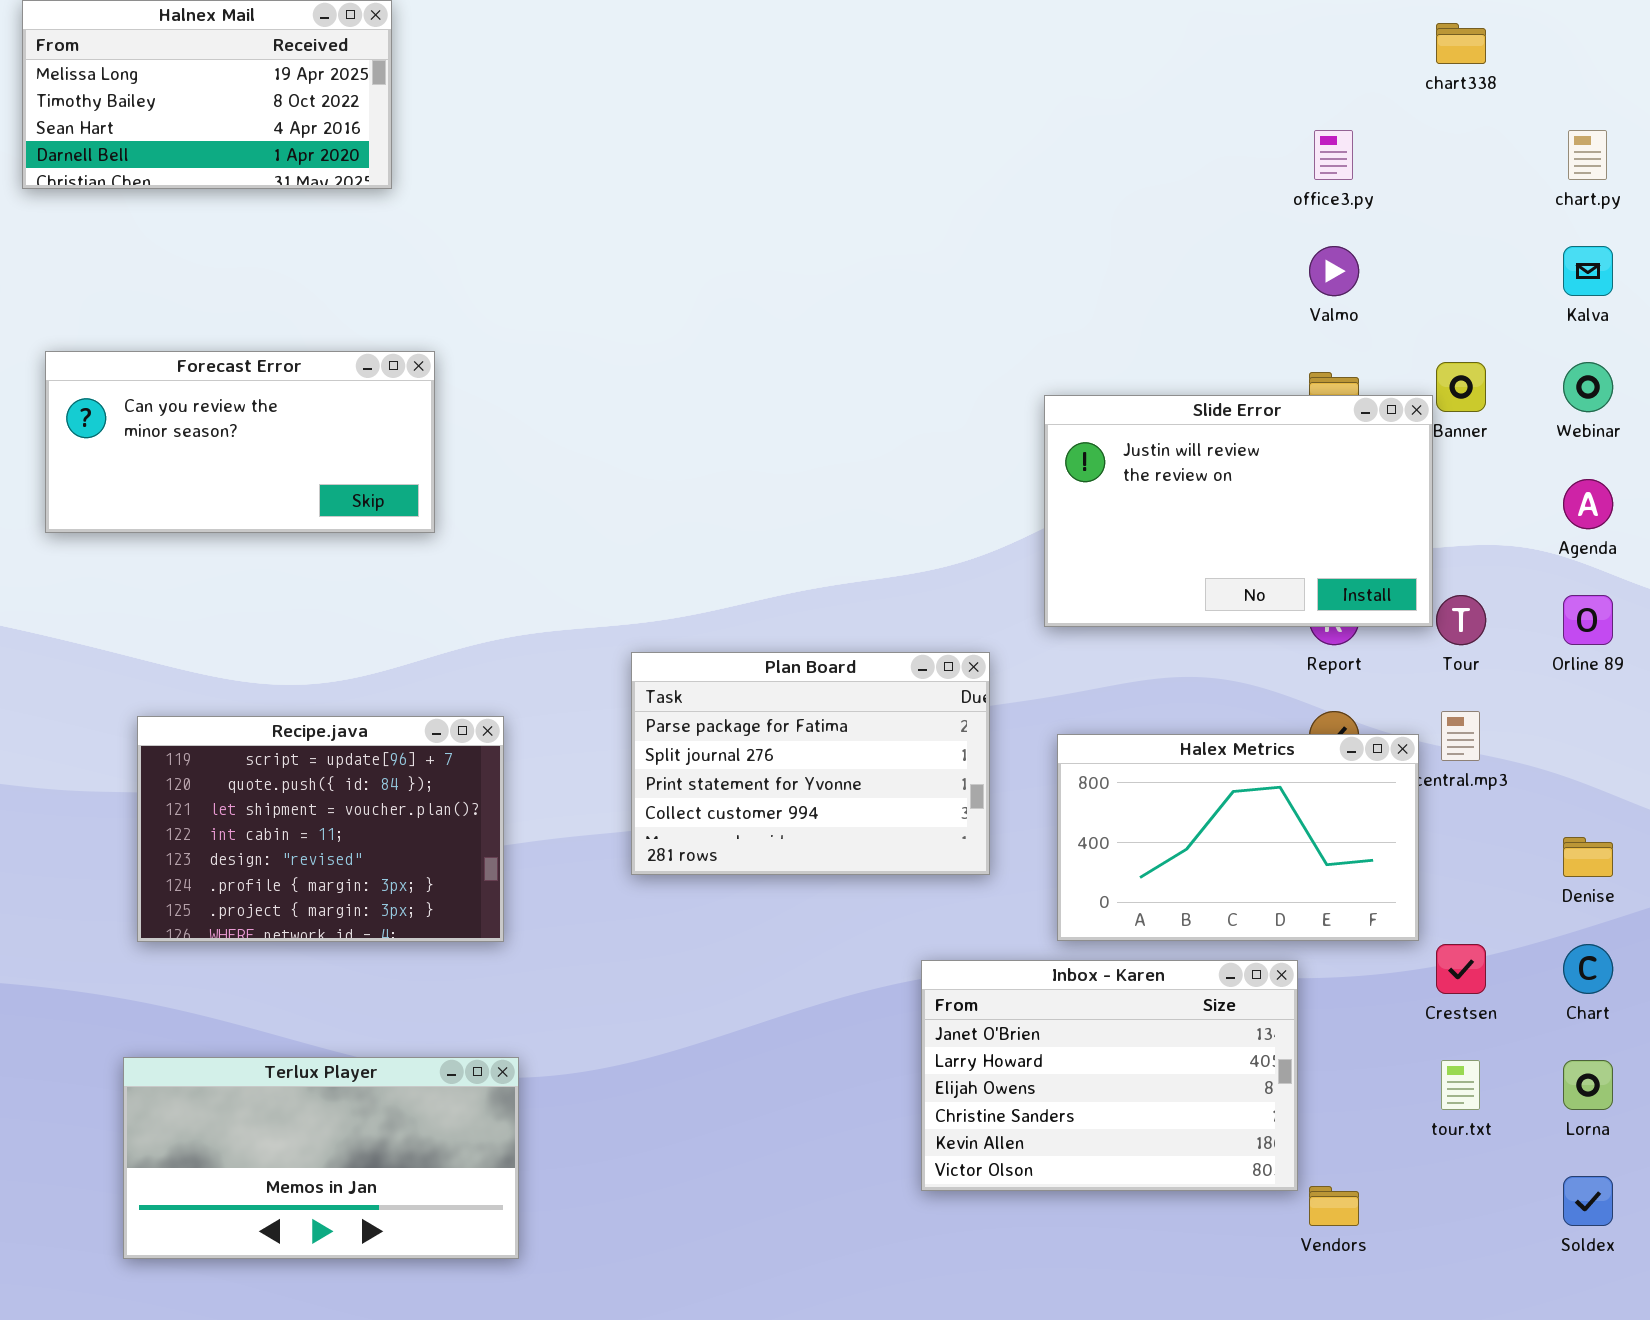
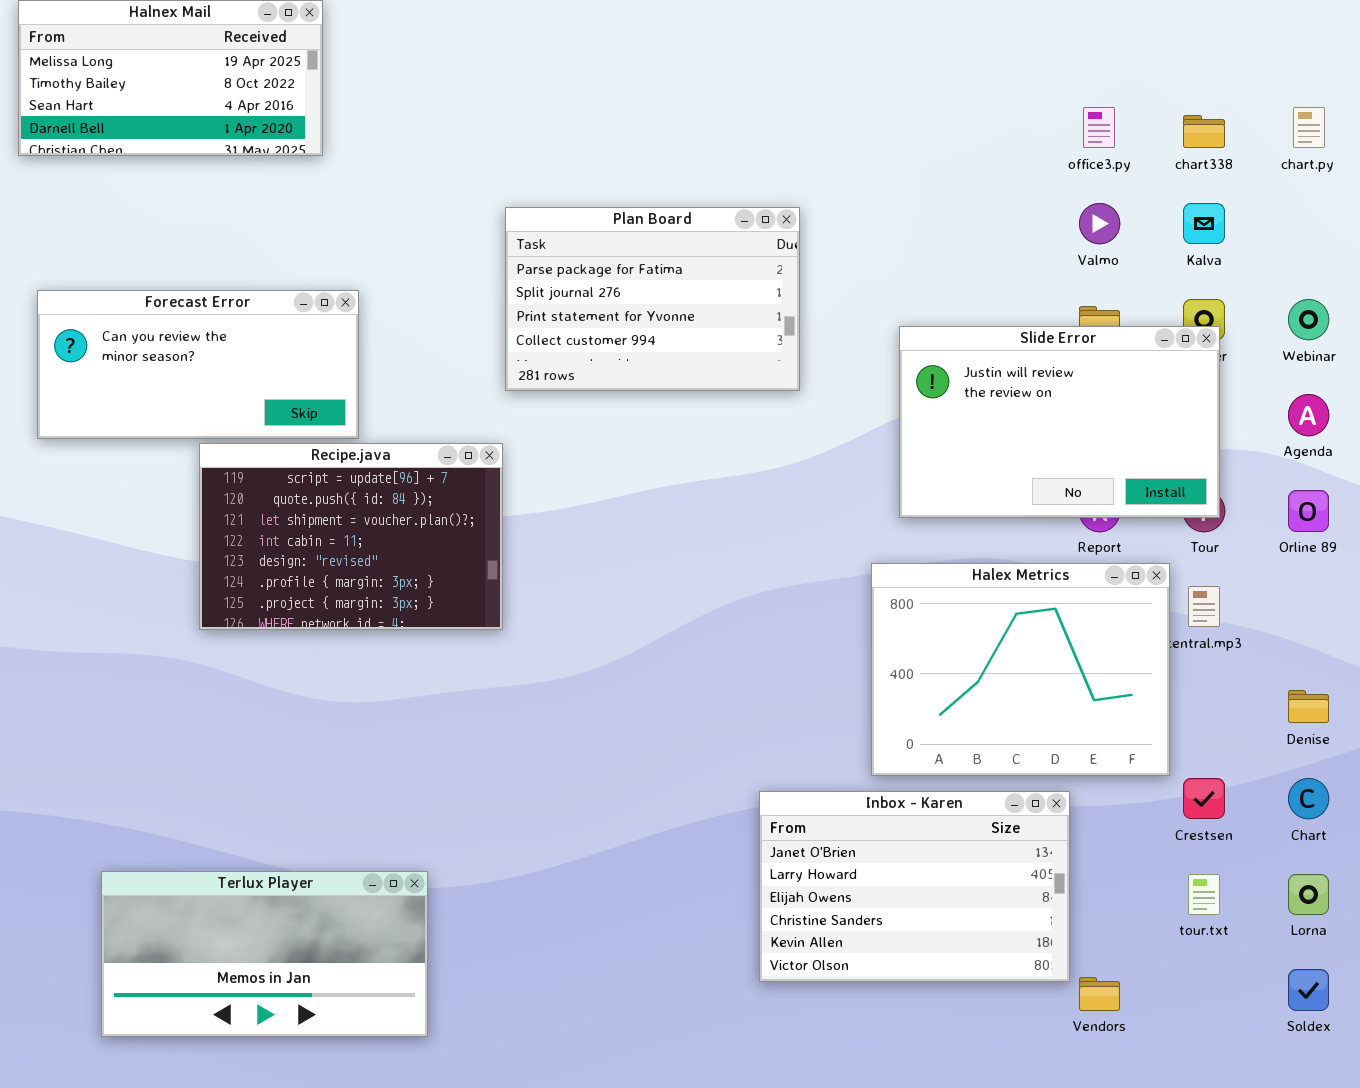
chart338: [1436,23,1486,64] -> [1183,115,1225,148], moved
Kalva: [1563,246,1613,296] -> [1183,203,1225,244], moved
Slide Error: [1044,395,1433,627] -> [899,326,1220,518], moved
Plan Board: [631,652,990,875] -> [505,207,800,391], moved
Recipe.java: [137,716,504,942] -> [199,443,503,630], moved
Halex Metrics: [1057,734,1419,941] -> [871,563,1170,776], resized

